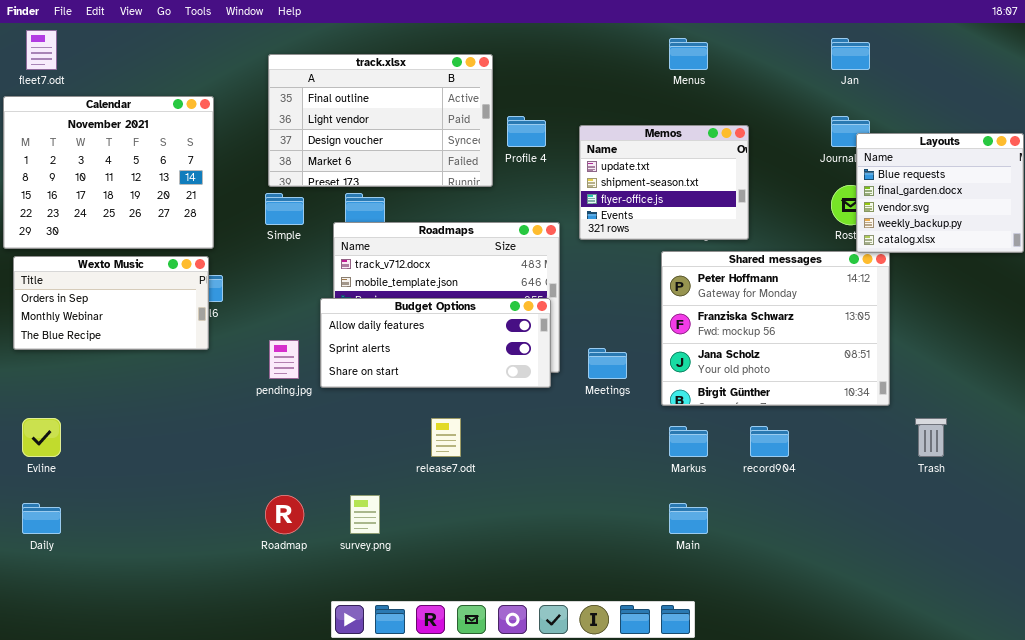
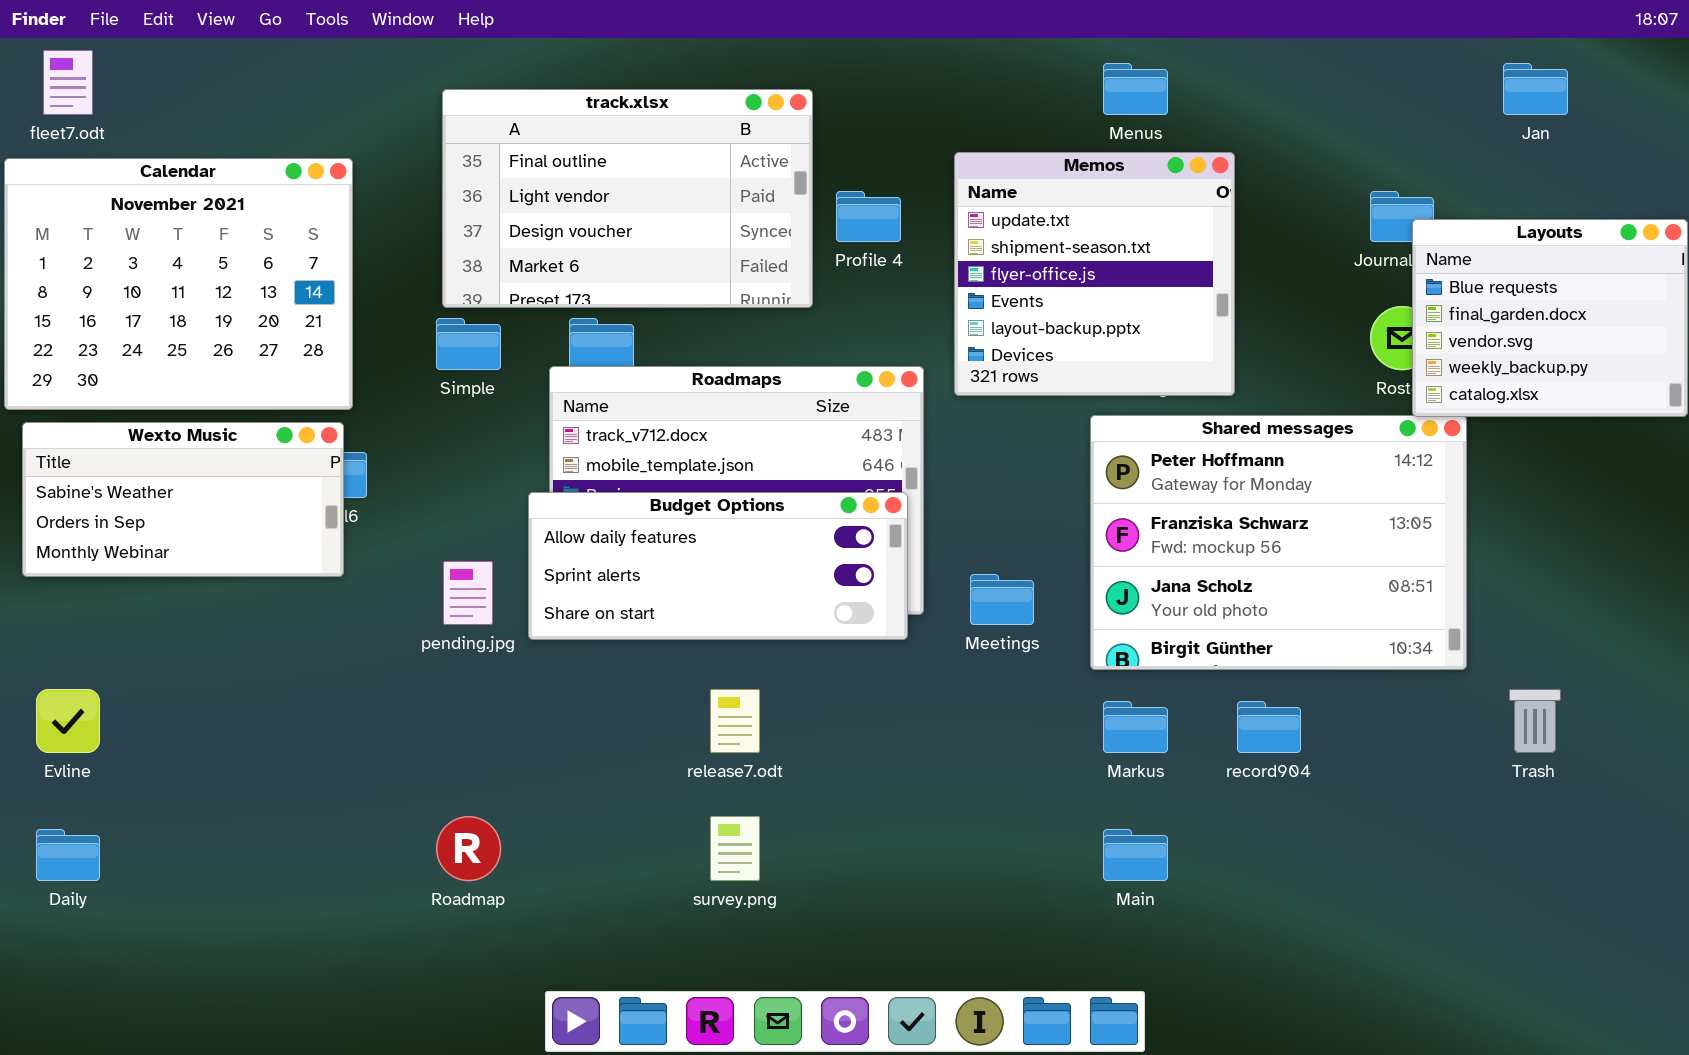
Jan: [831,38,870,70] -> [1503,63,1568,115], moved
Memos: [579,125,749,240] -> [954,152,1235,396], resized
Wexto Music: [13,256,209,350] -> [22,422,344,577], scrolled up 1 row
survey.png: [350,495,380,534] -> [710,816,760,881], moved

